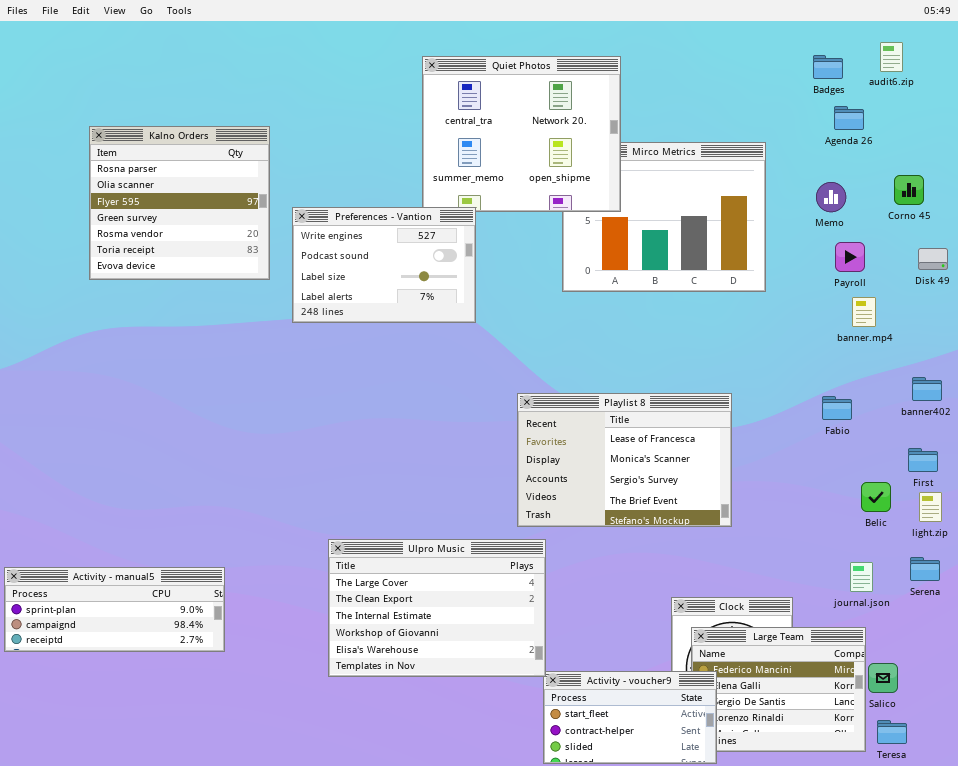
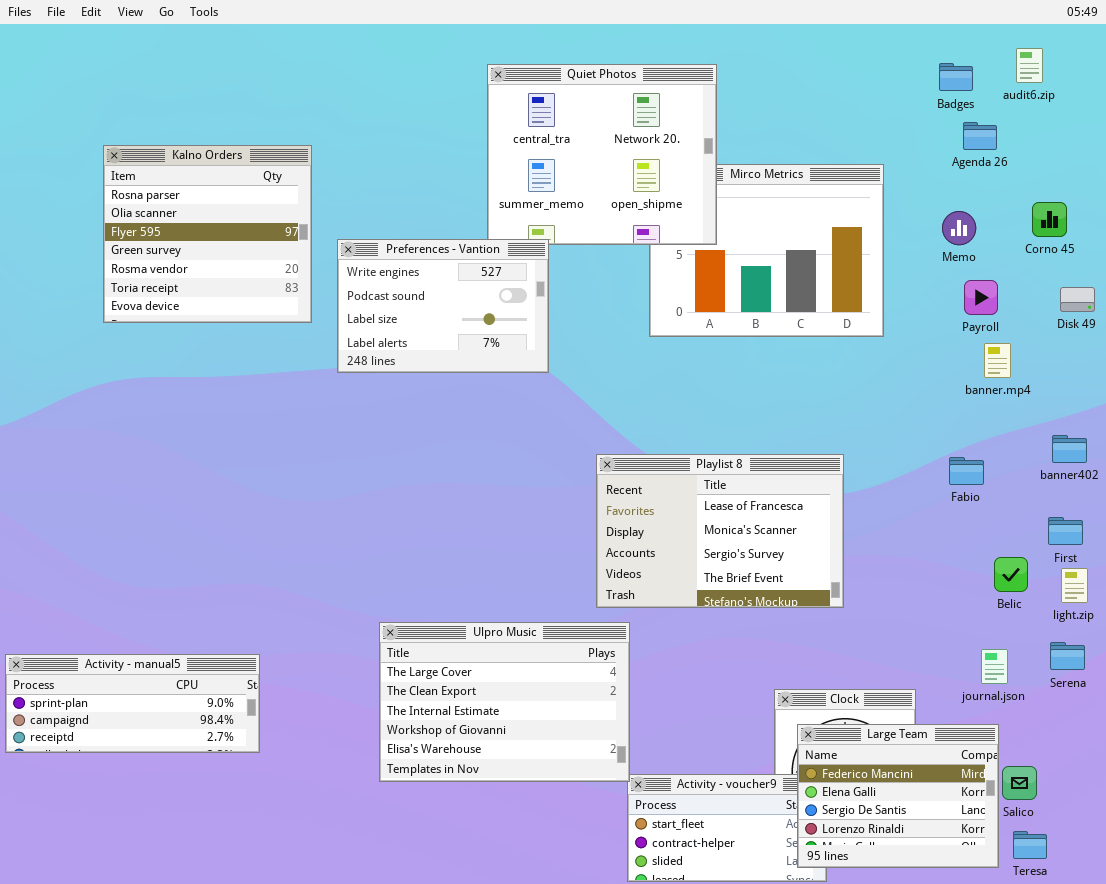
Large Team: [691,627,866,752] -> [797,724,999,868], raised

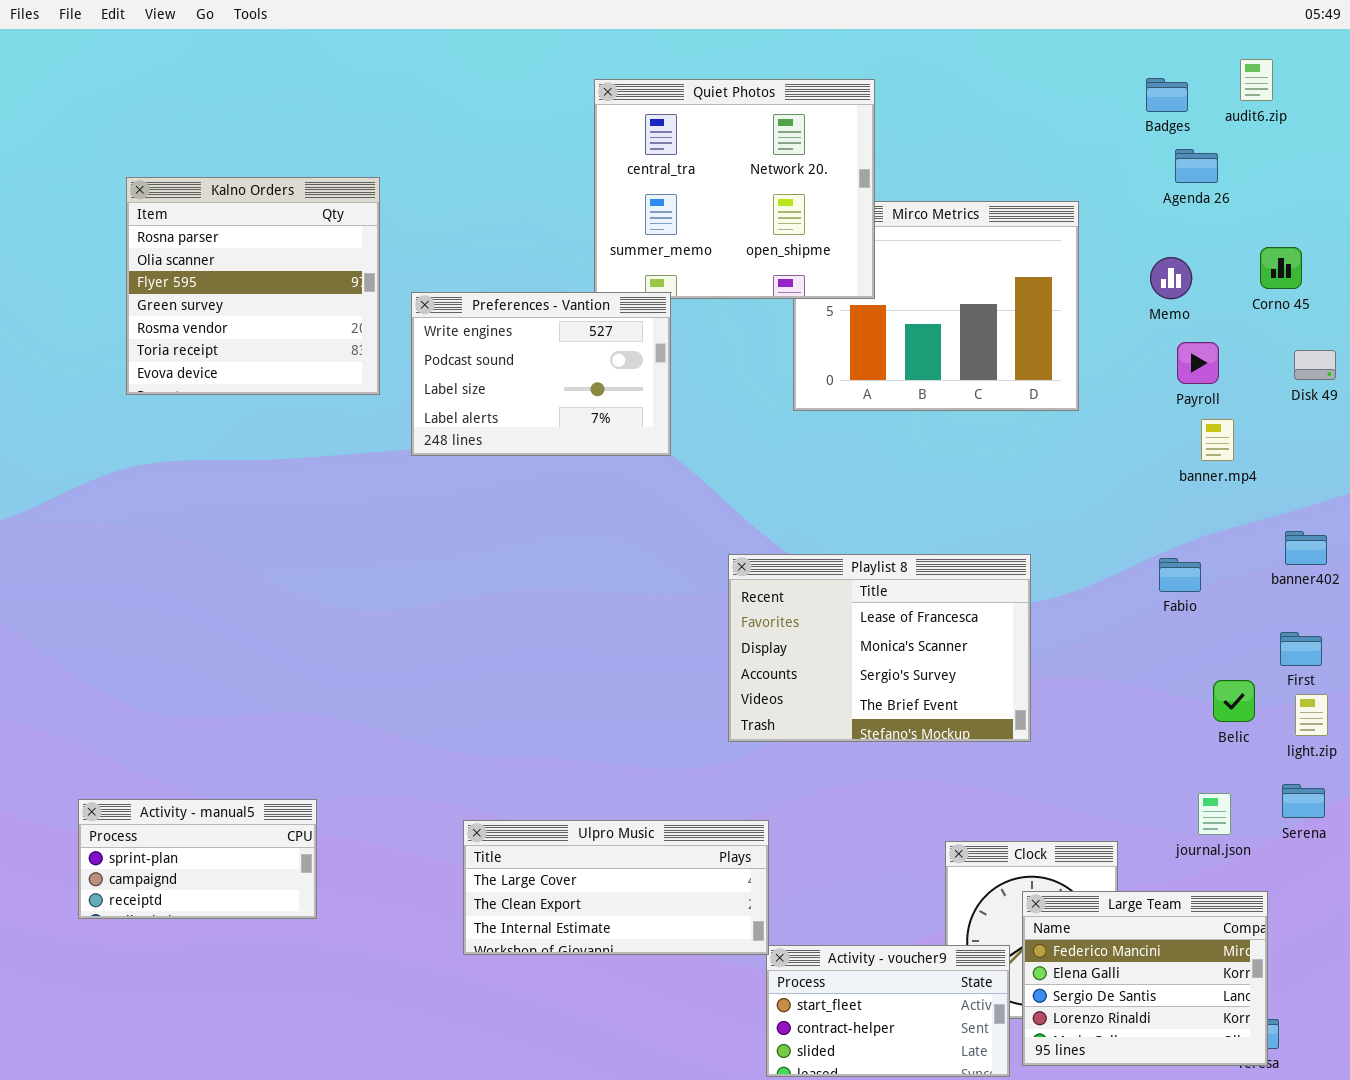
Ulpro Music: [379,622,630,782] -> [463,820,769,955], resized
Activity - manual5: [5,654,260,753] -> [78,799,317,919], resized
Large Team: [797,724,999,868] -> [1022,891,1268,1066], moved

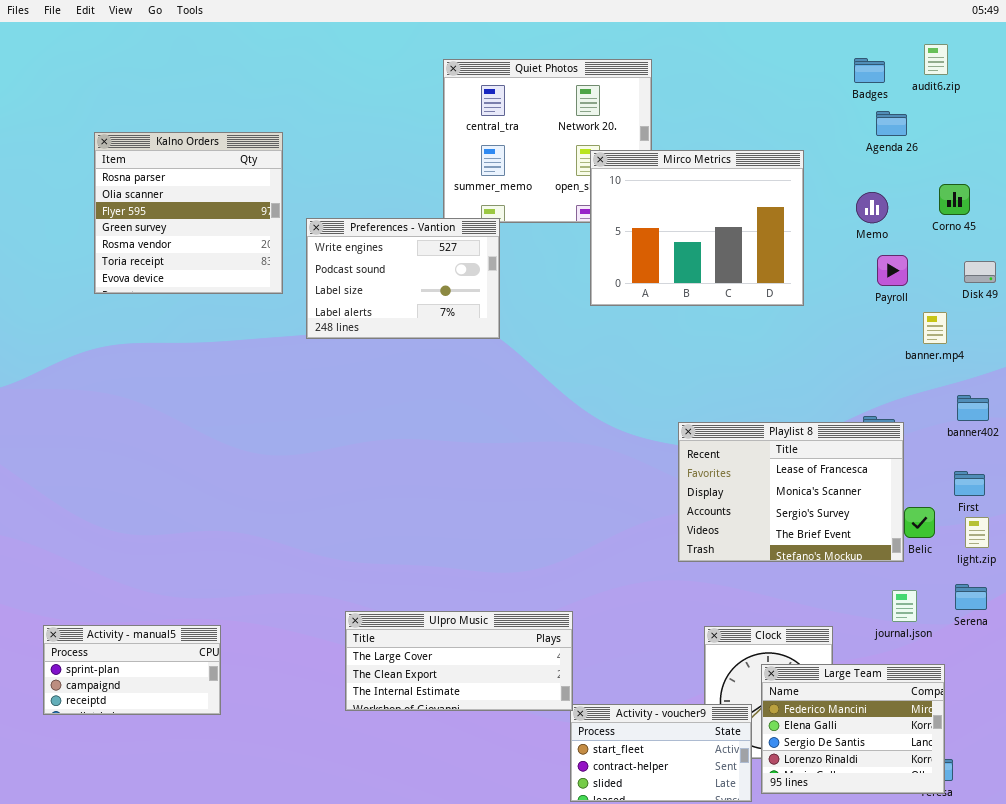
Mirco Metrics: [793,201,1079,411] -> [590,150,804,306], raised
banner.mp4: [1201,419,1234,461] -> [923,312,947,344], moved
Playlist 8: [728,554,1031,742] -> [678,422,904,562], moved
Activity - manual5: [78,799,317,919] -> [43,625,221,715], moved

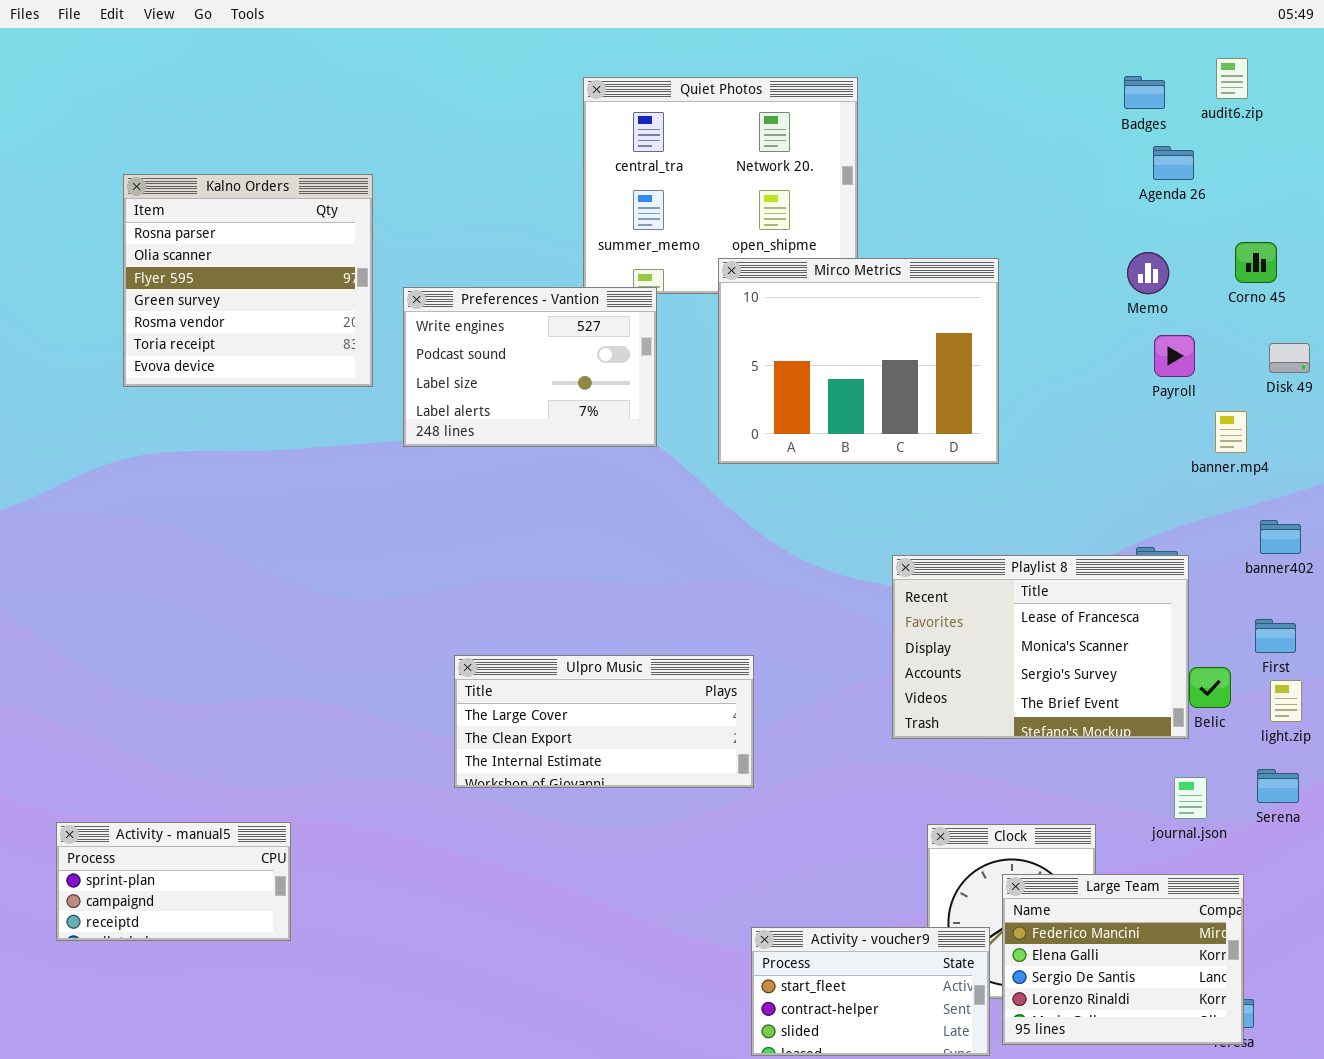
Mirco Metrics: [590,150,804,306] -> [718,258,999,464], moved
Ulpro Music: [345,611,573,711] -> [454,655,754,788], moved

